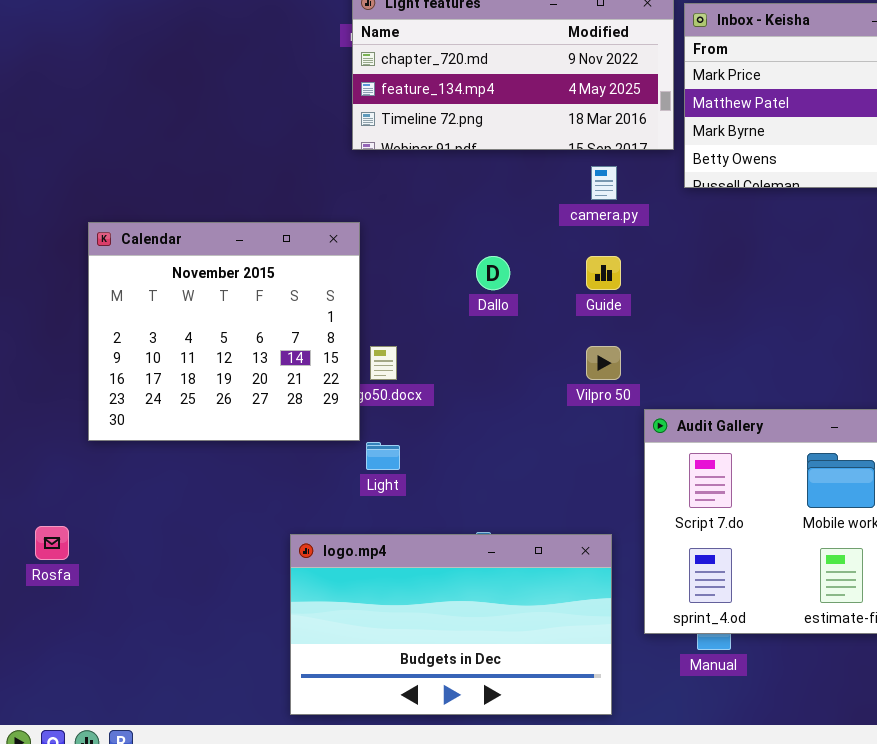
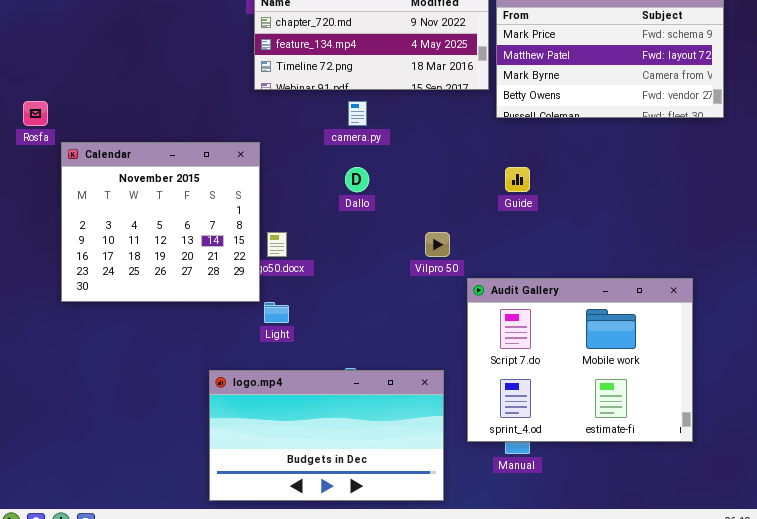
camera.py: [591,166,617,200] -> [348,101,367,126], moved
Guide: [586,256,621,290] -> [505,167,530,192], moved
Rosfa: [35,526,69,560] -> [23,101,48,126], moved

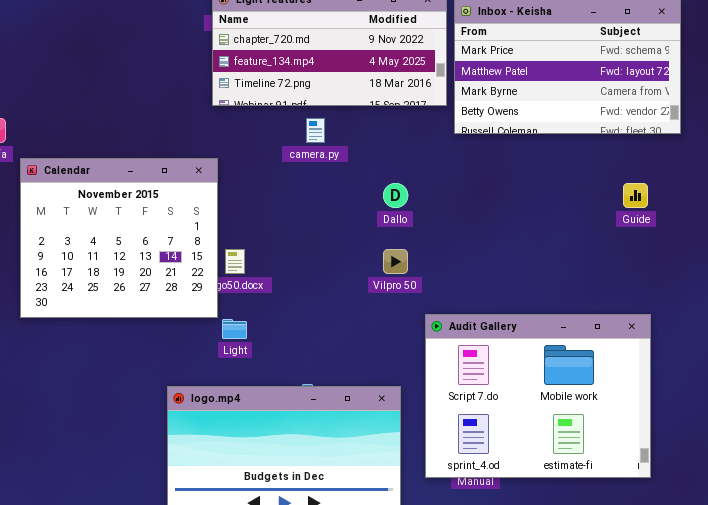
Dallo: [345,167,369,192] -> [383,183,408,208], moved
Guide: [505,167,530,192] -> [623,183,648,208], moved
Audit Gallery: [467,278,693,442] -> [425,314,651,478], moved

